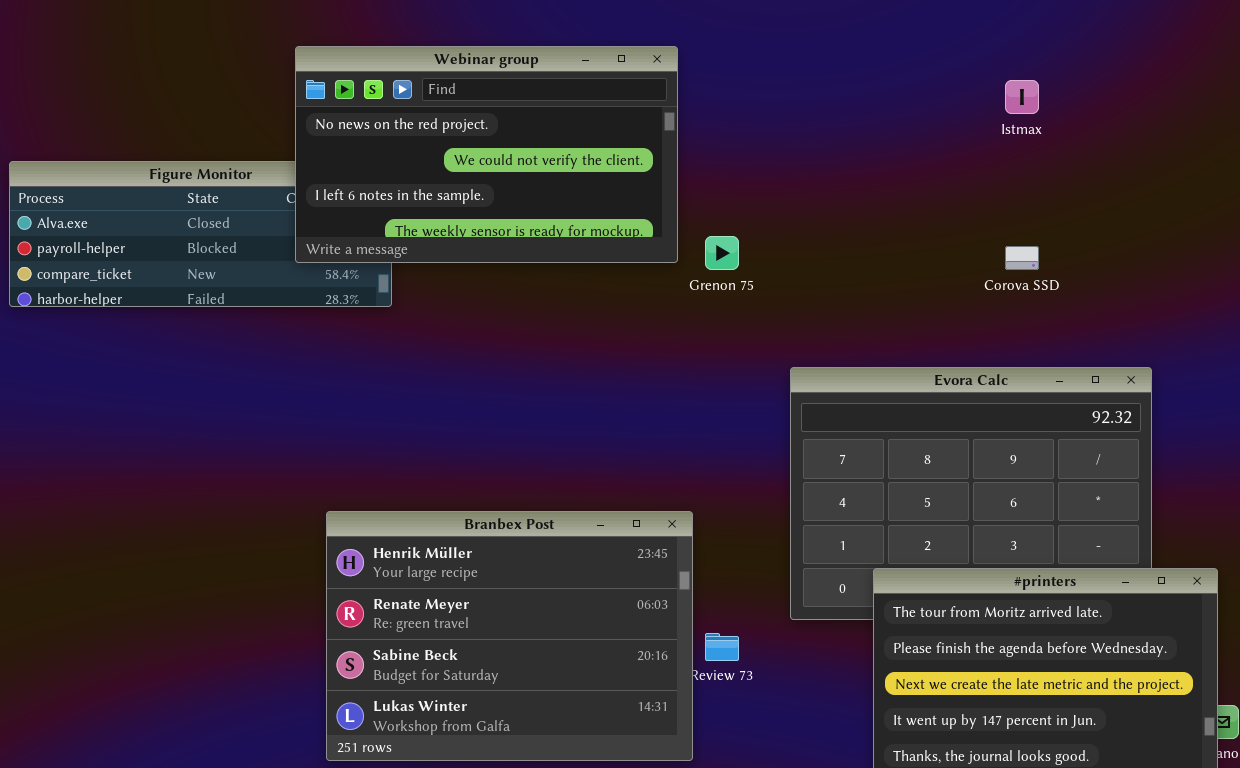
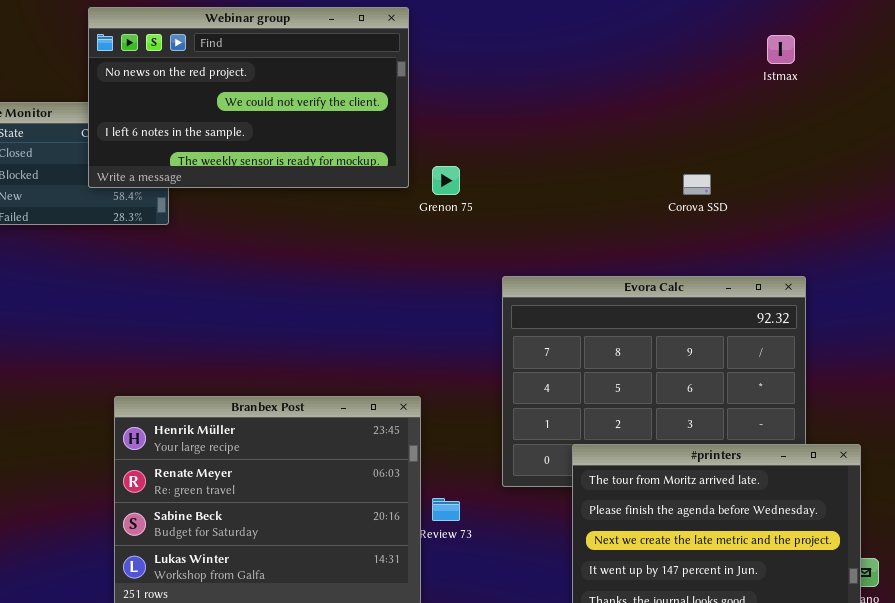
Istmax: [1005,80,1039,114] -> [767,35,795,64], moved

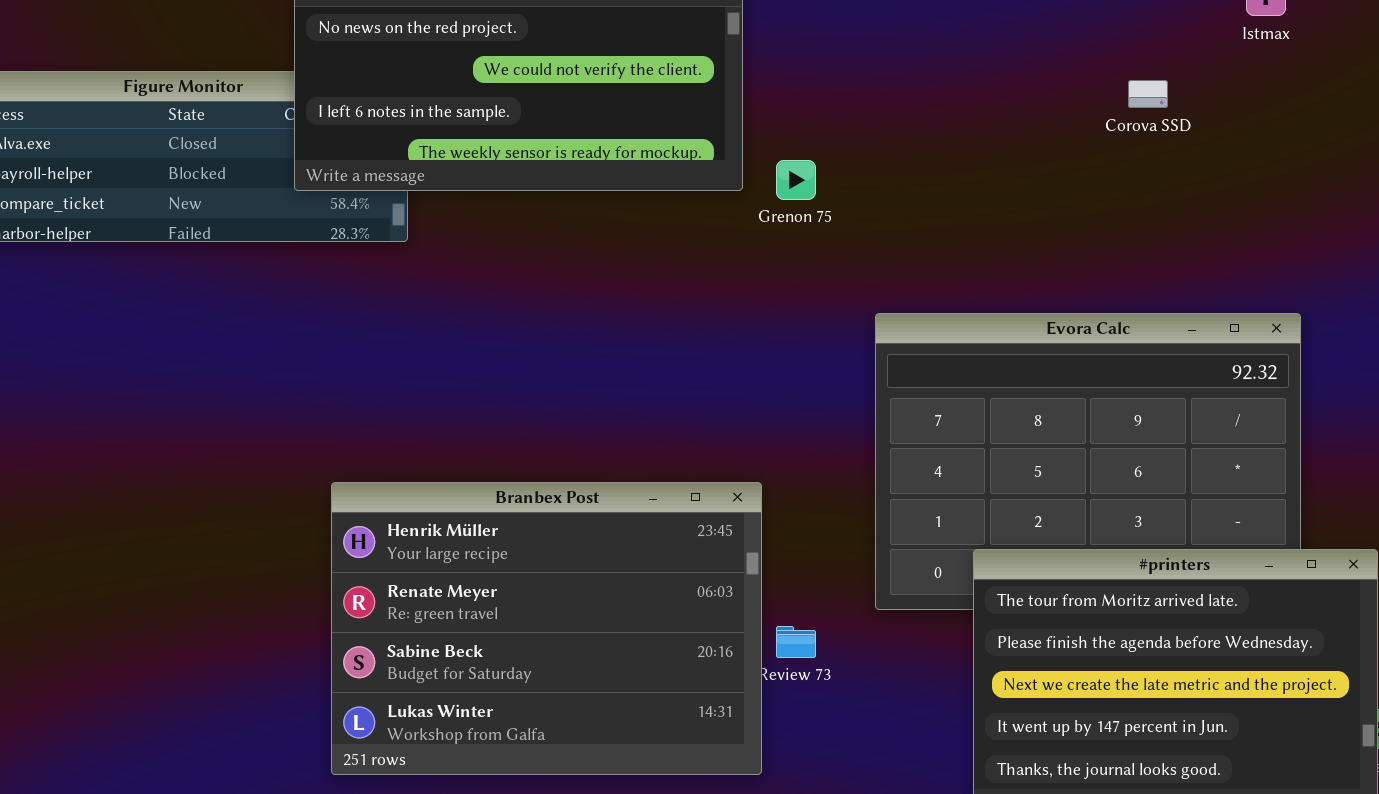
Corova SSD: [683,174,711,195] -> [1128,80,1168,108], moved

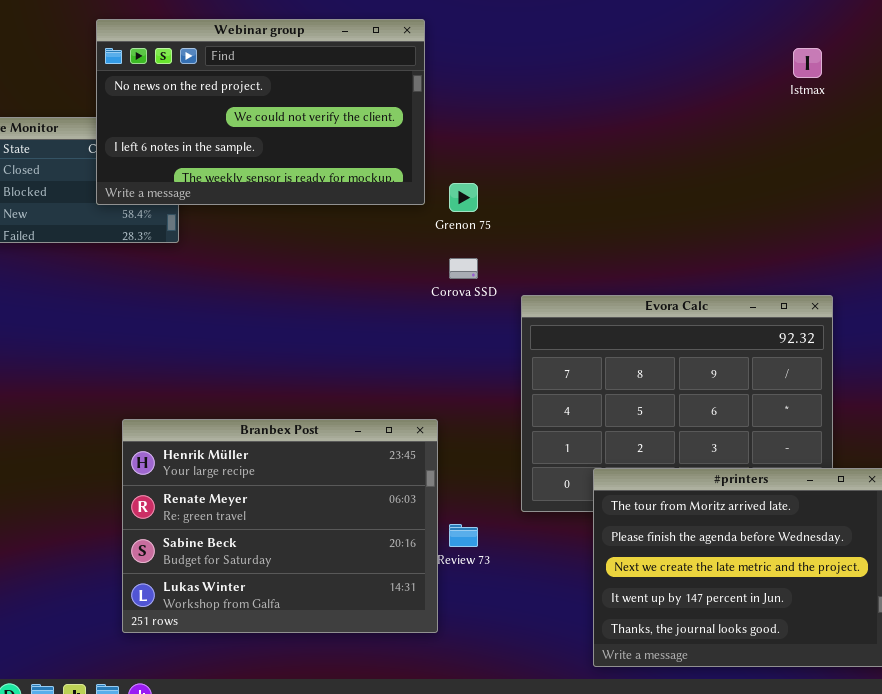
Corova SSD: [1128,80,1168,108] -> [449,258,478,279], moved

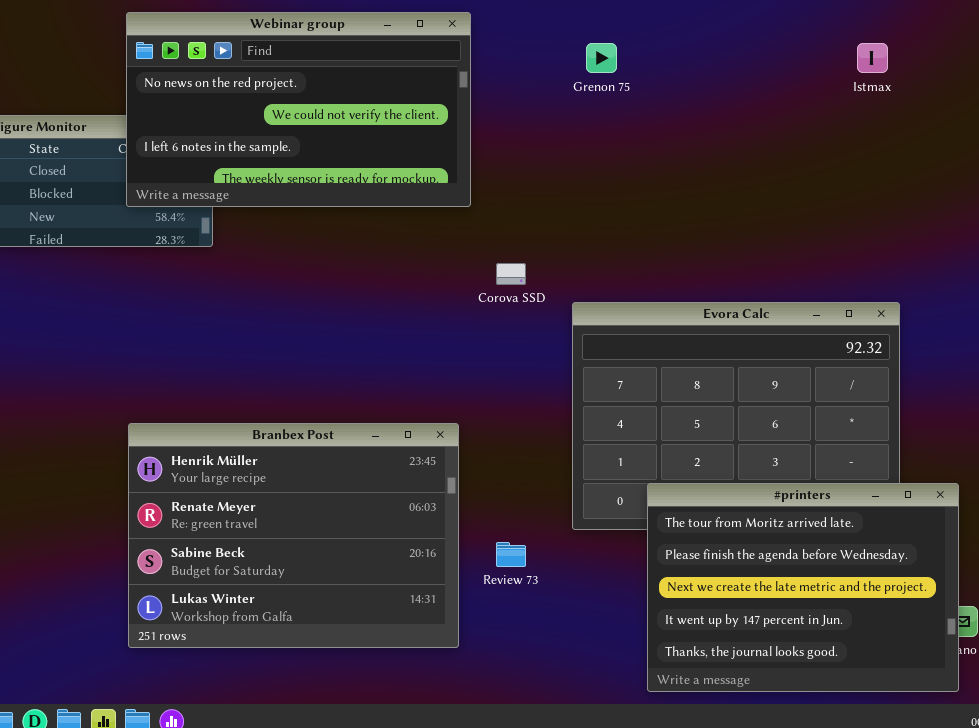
Grenon 75: [449,183,478,212] -> [586,43,617,73], moved
Branbex Post: [122,419,438,633] -> [128,423,459,648], moved

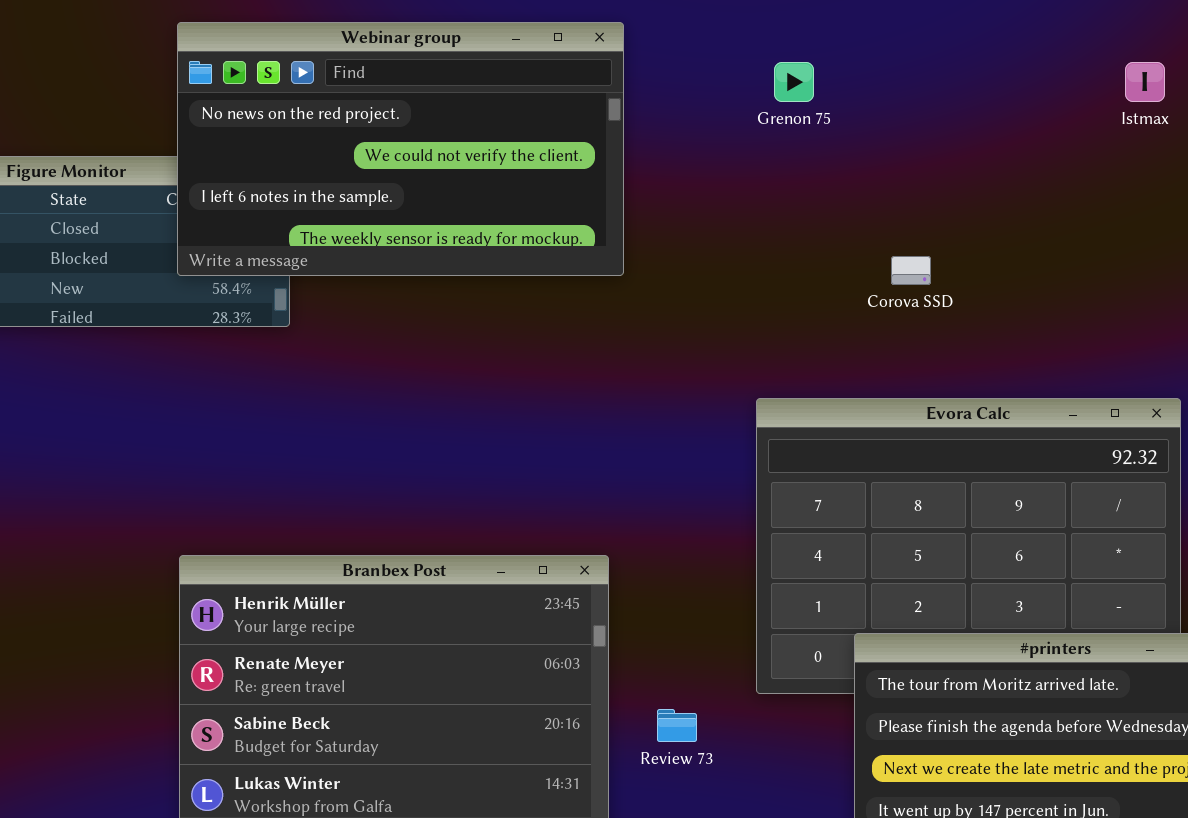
Corova SSD: [496,263,526,285] -> [891,256,931,285], moved

